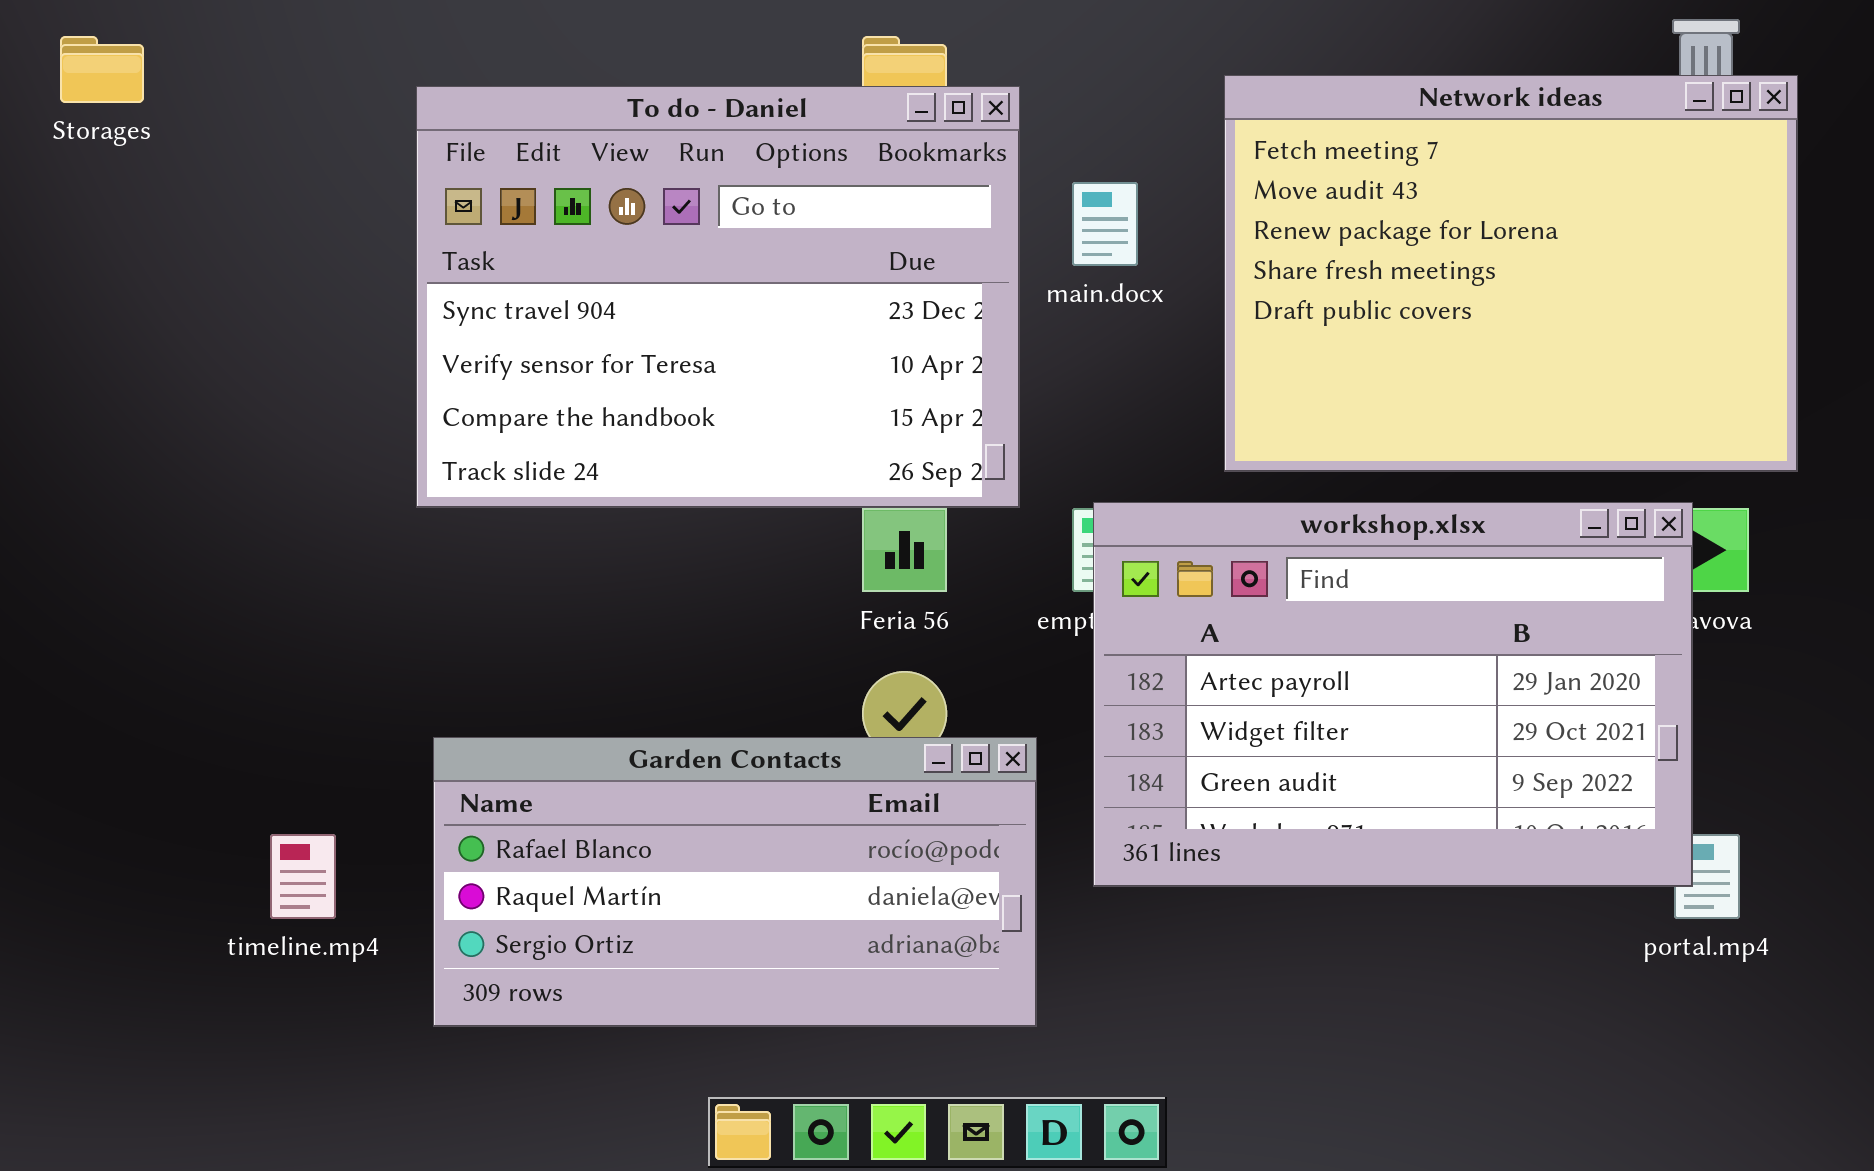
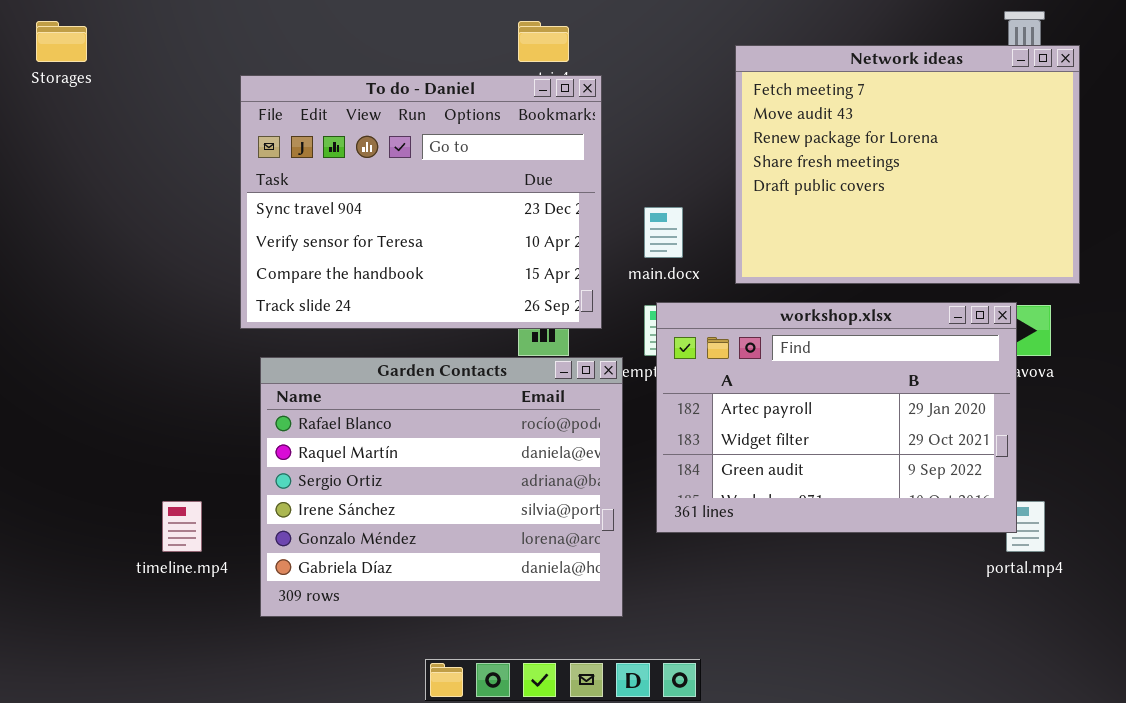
To do - Daniel: [416,86,1020,508] -> [240,75,602,329], moved
main.docx: [1072,182,1138,266] -> [644,207,683,258], moved
Garden Contacts: [433,737,1037,1027] -> [260,357,623,617], resized

